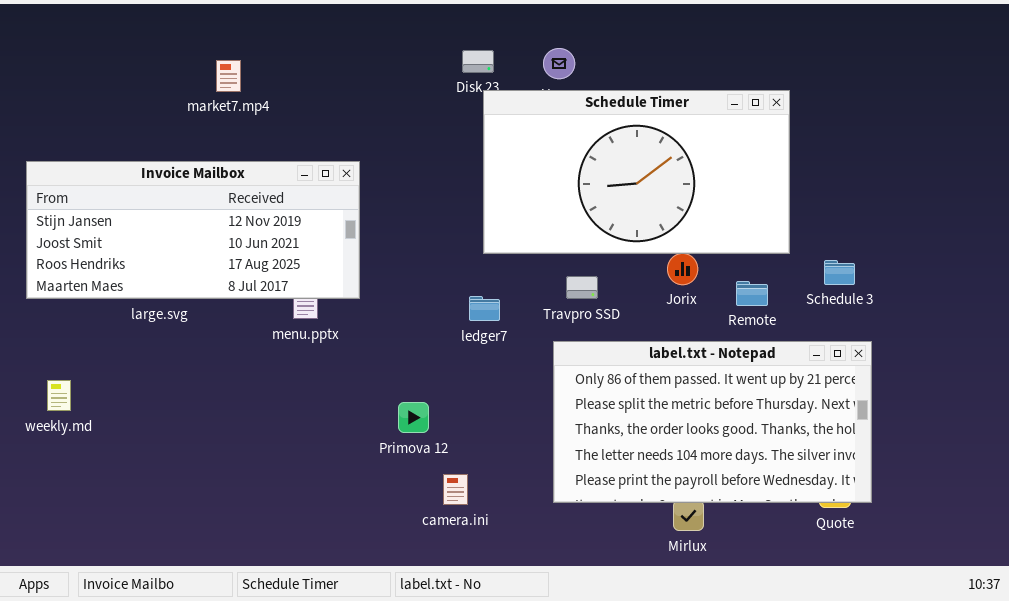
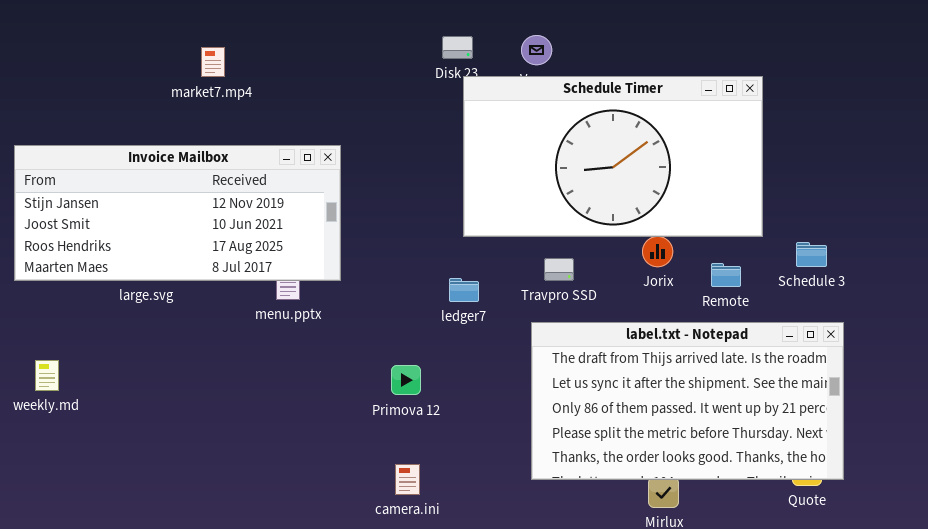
label.txt - Notepad: [553,341,872,503] -> [531,322,844,480], scrolled up 2 rows
Primova 12: [398,402,429,433] -> [391,365,421,395], moved
camera.ini: [443,474,468,505] -> [395,464,420,495], moved

